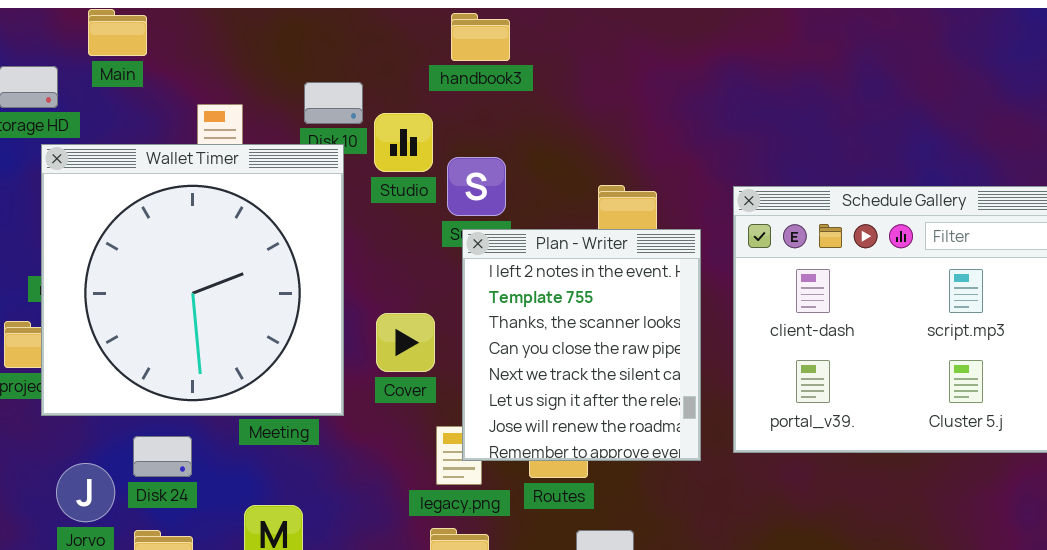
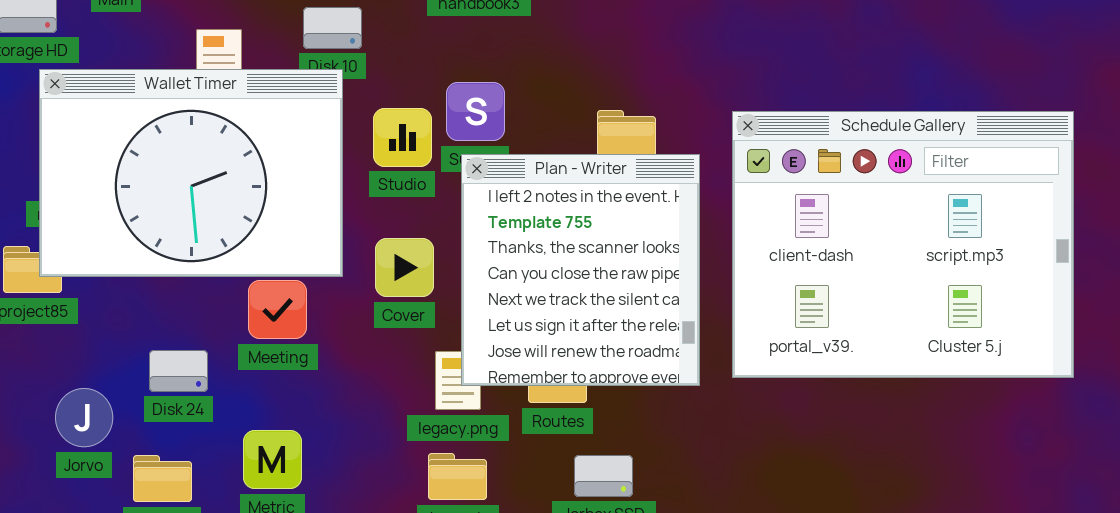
Studio: [374,113,433,172] -> [373,108,432,167], moved
Wallet Timer: [41,144,344,416] -> [39,69,343,277], resized
Disk 24: [133,436,192,477] -> [149,350,208,392], moved

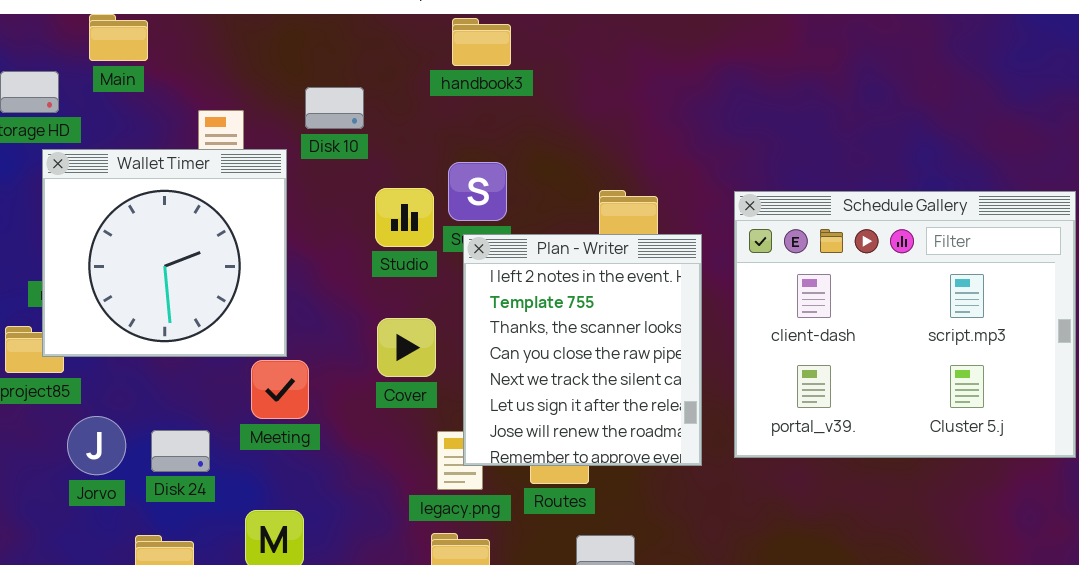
Wallet Timer: [39,69,343,277] -> [42,149,287,357], resized
Jorvo: [55,388,113,447] -> [67,416,126,475], moved

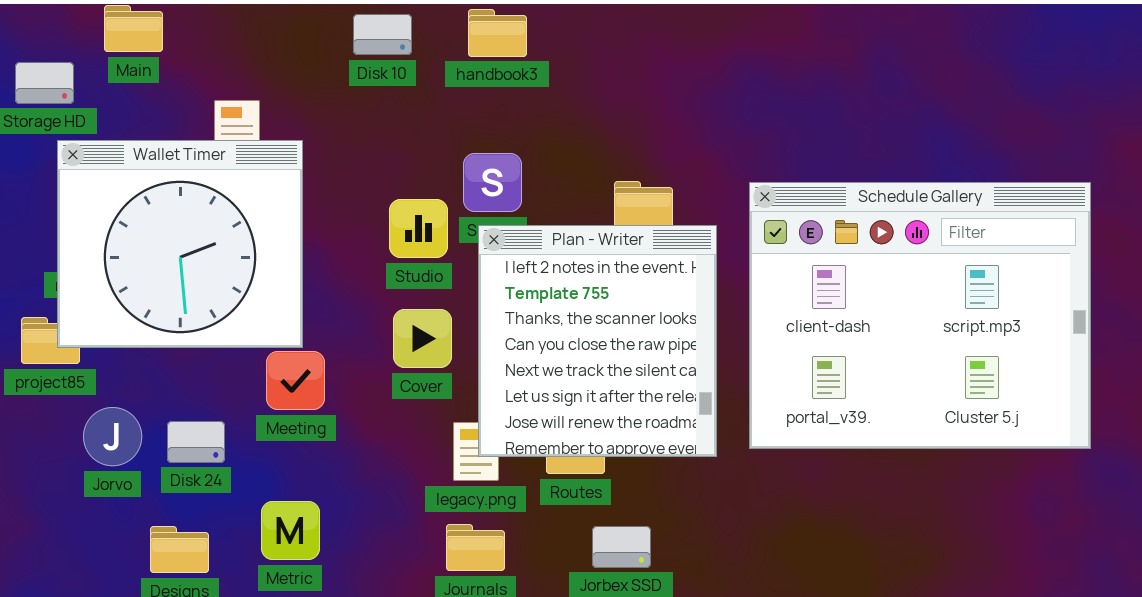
Disk 10: [305,87,364,129] -> [353,14,412,55], moved
Studio: [375,188,434,247] -> [389,199,448,258], moved

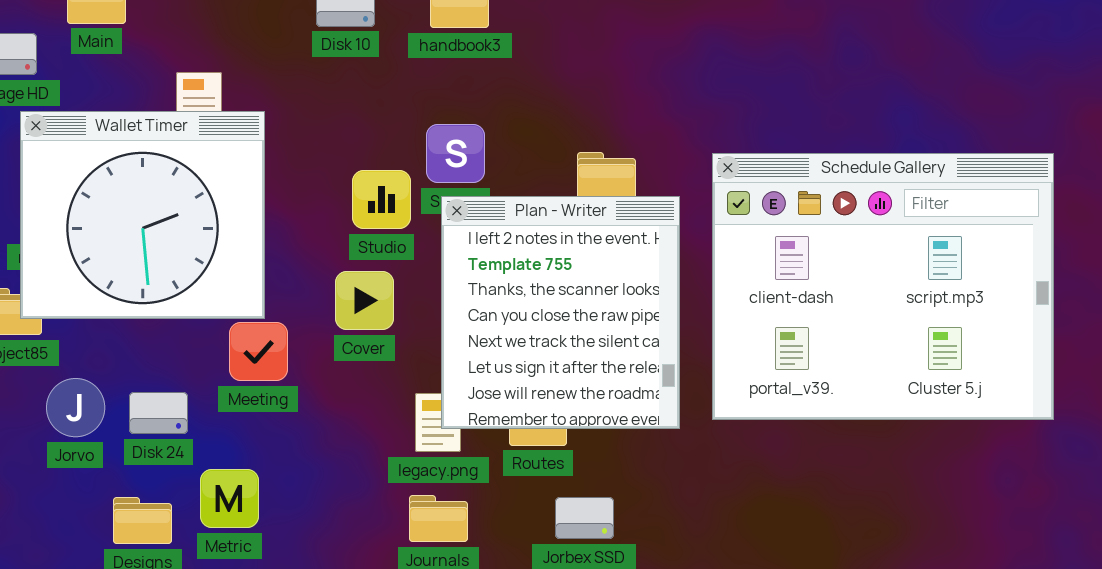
Cover: [393,309,452,368] -> [335,271,394,330], moved
Metric: [261,501,320,560] -> [200,469,259,528], moved

